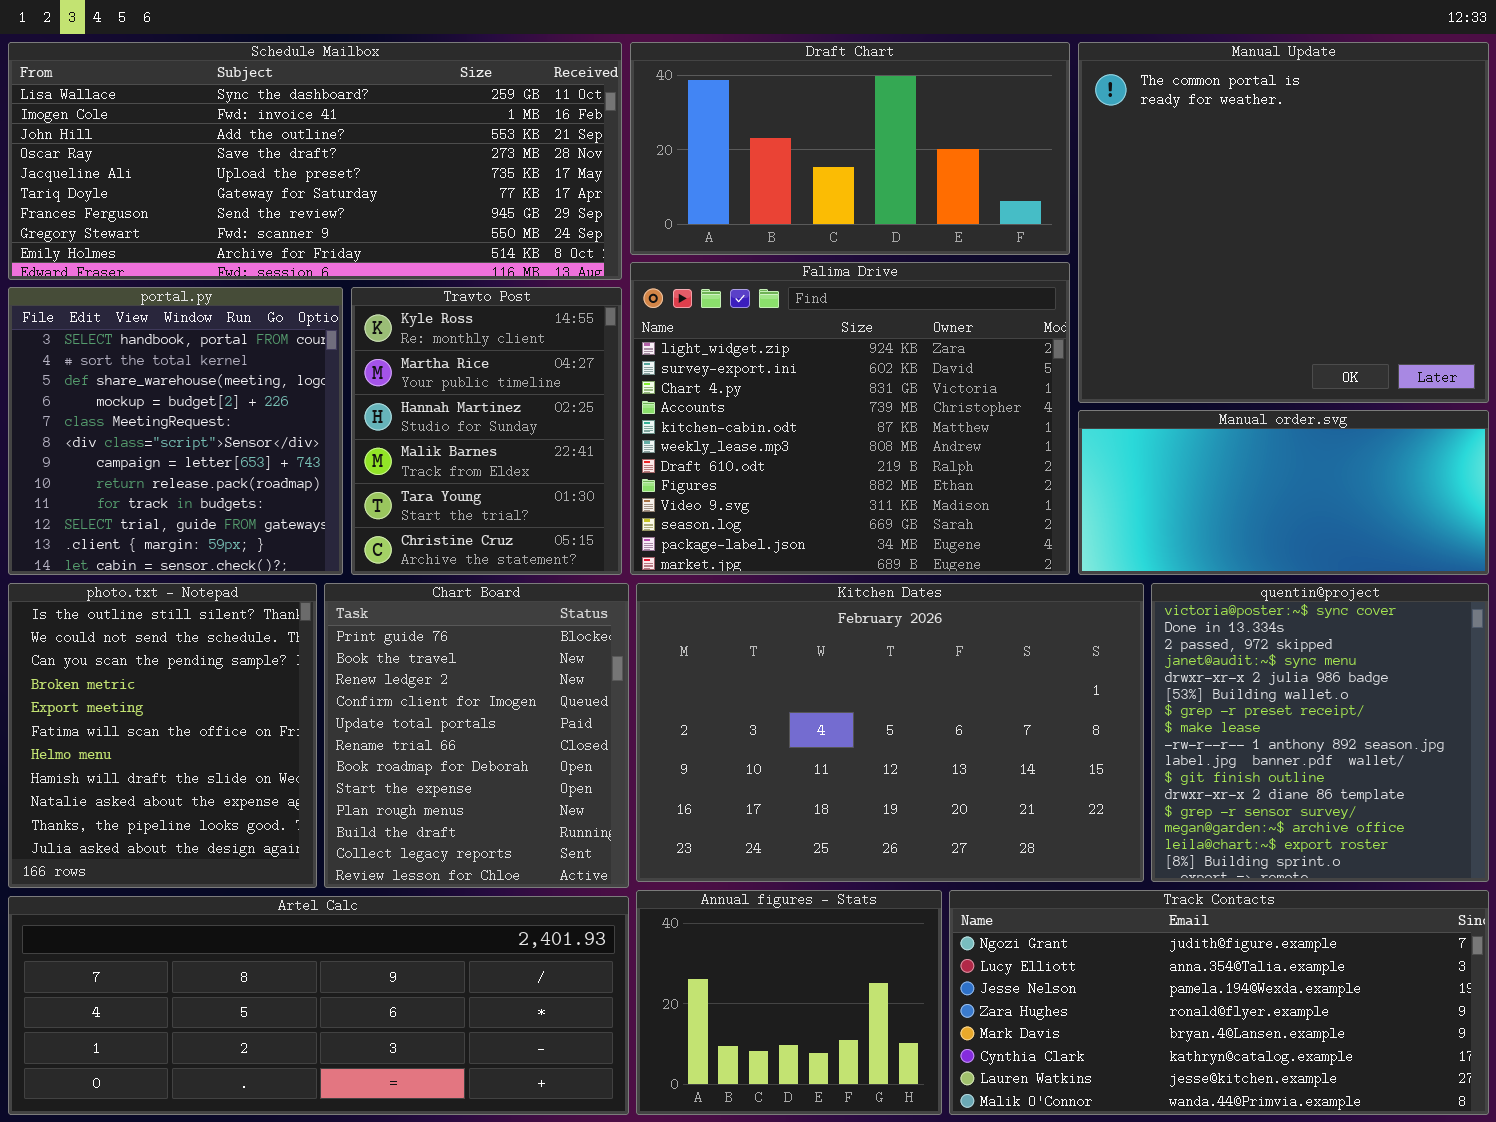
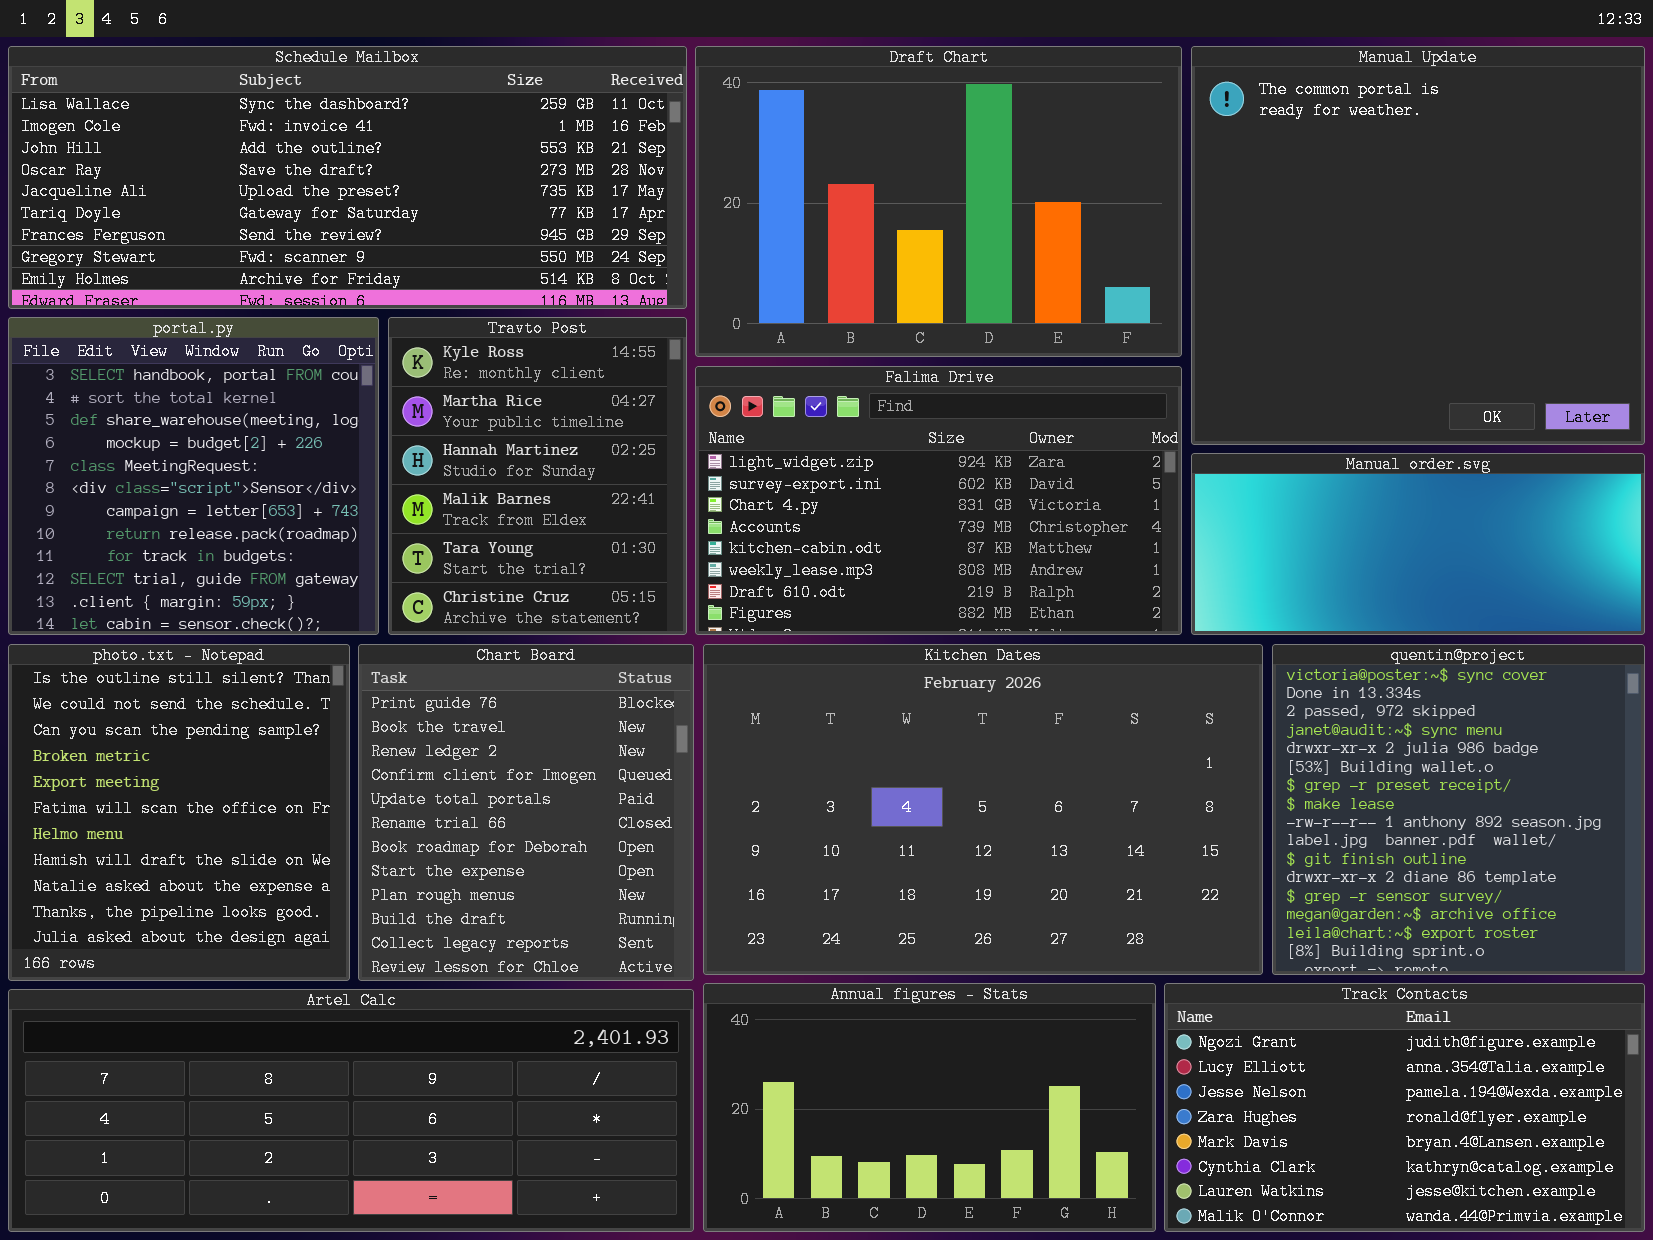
Draft Chart: [630,42,1070,255] -> [695,46,1182,357], resized
Falima Drive: [630,262,1070,575] -> [695,366,1182,635], resized
Annual figures - Stats: [636,890,942,1115] -> [703,983,1156,1232], resized
Track Contacts: [949,890,1489,1115] -> [1164,983,1645,1232], resized

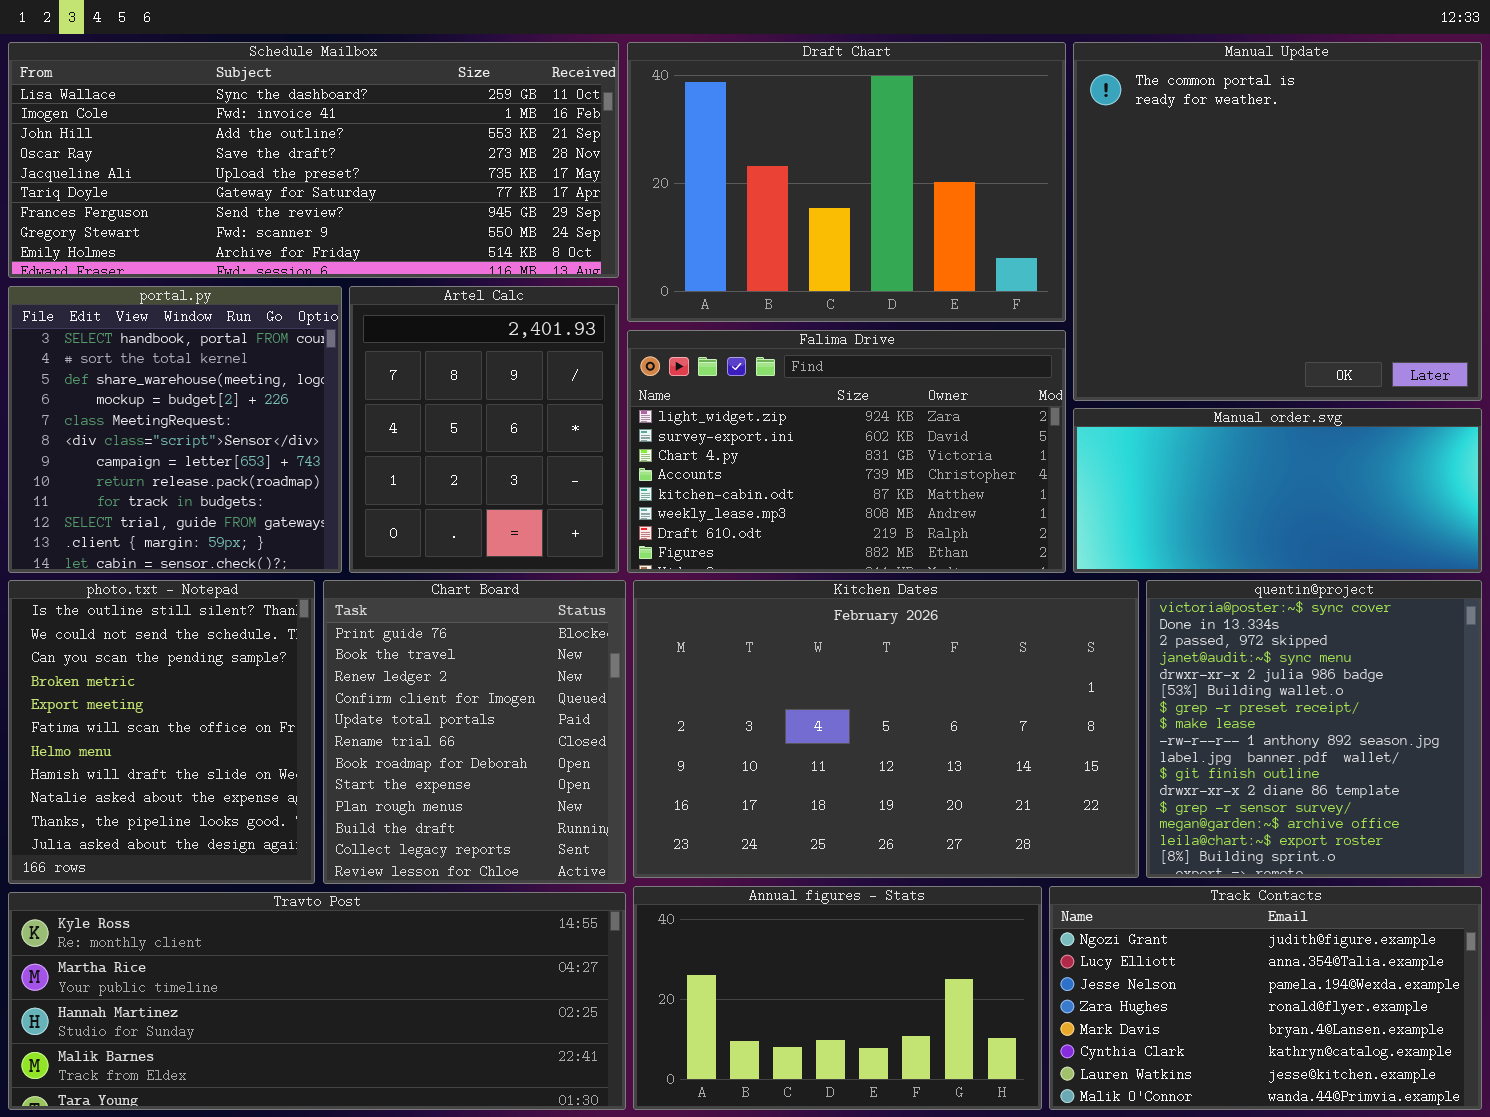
Travto Post: [388,317,687,635] -> [8,892,626,1110], moved, resized
Artel Calc: [8,989,694,1232] -> [349,286,619,573], moved, resized

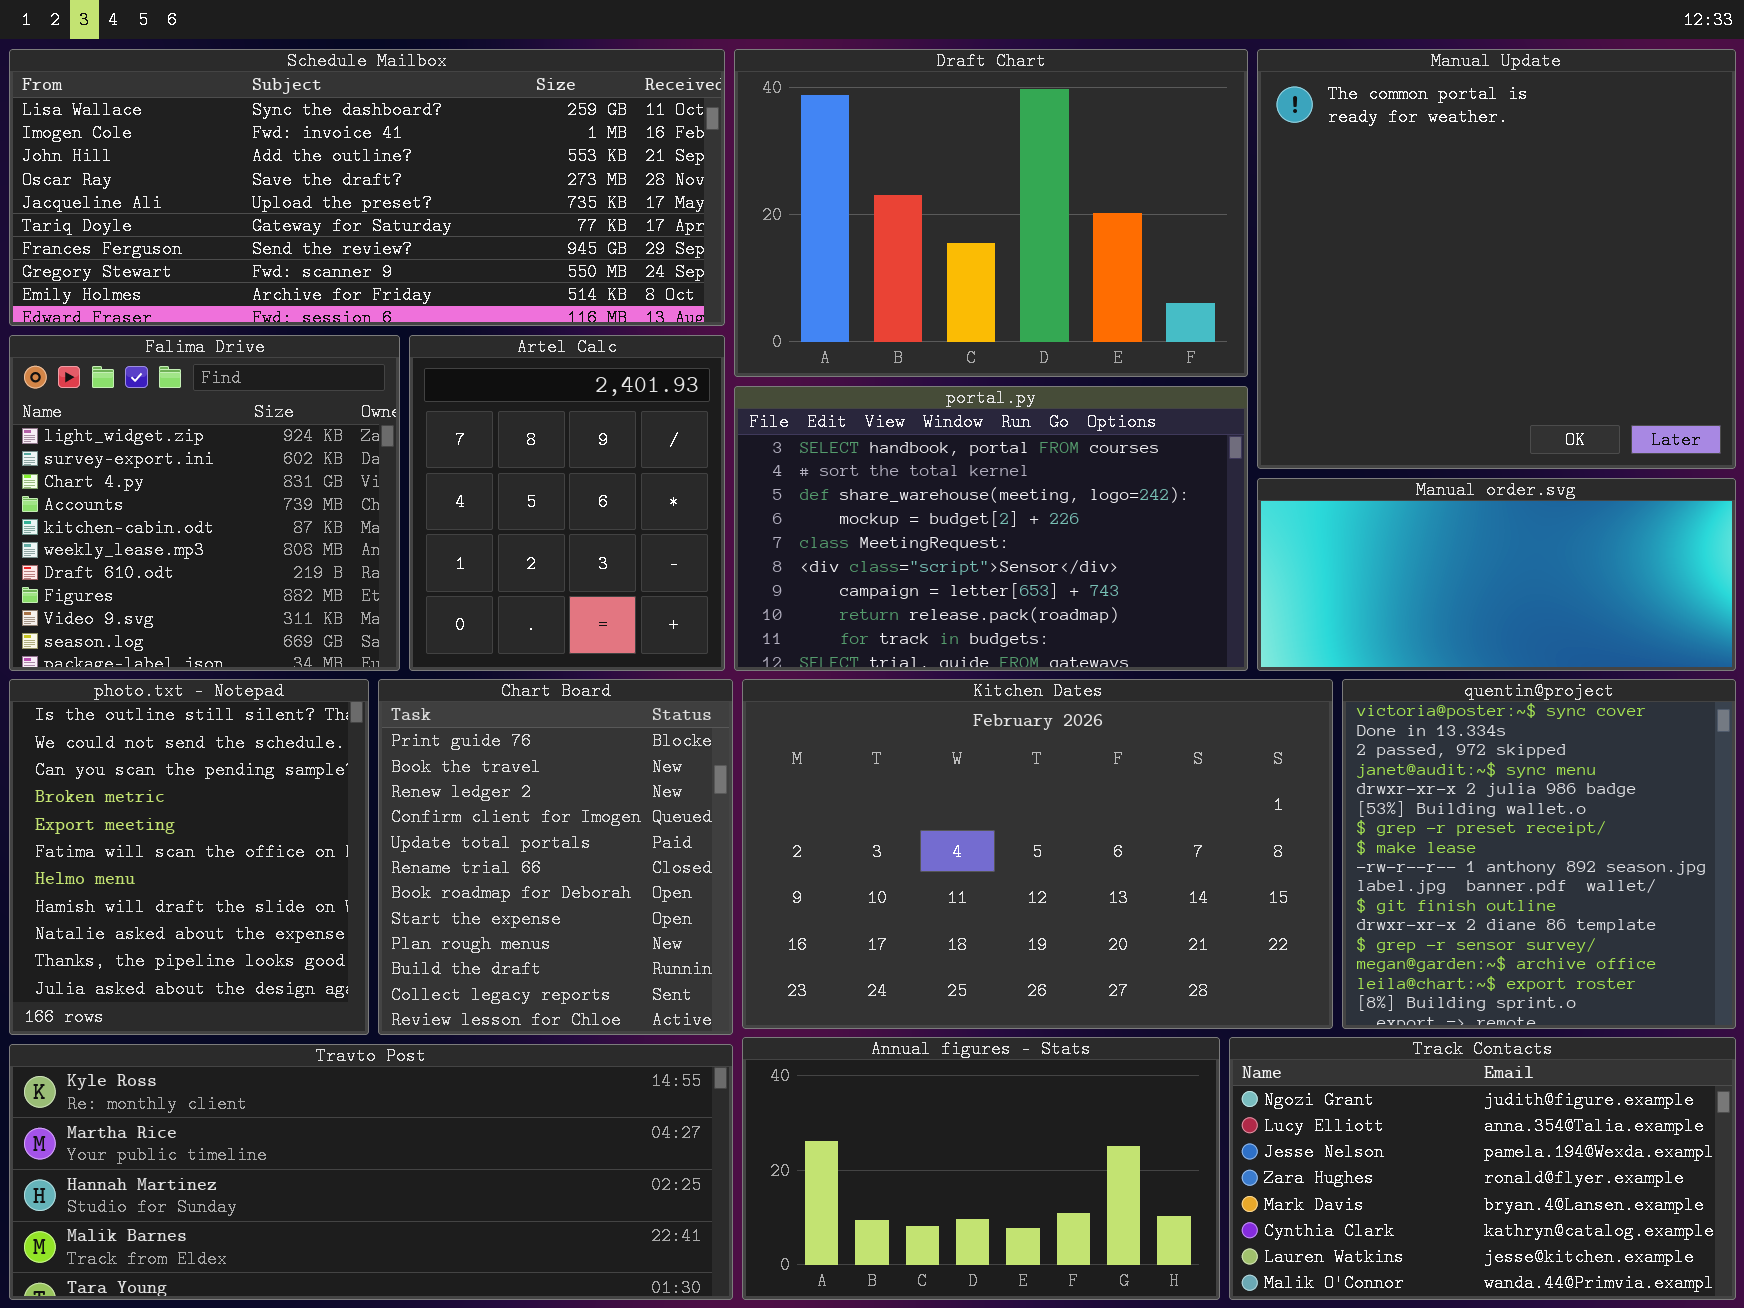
portal.py: [8,286,342,573] -> [734,386,1248,671], moved, resized
Falima Drive: [627,330,1066,573] -> [9,335,400,671], moved, resized

